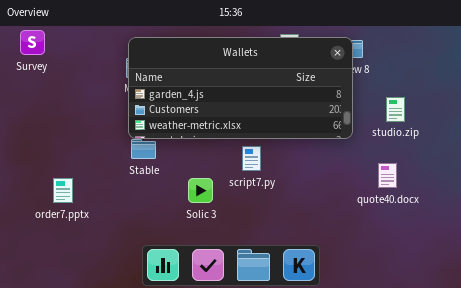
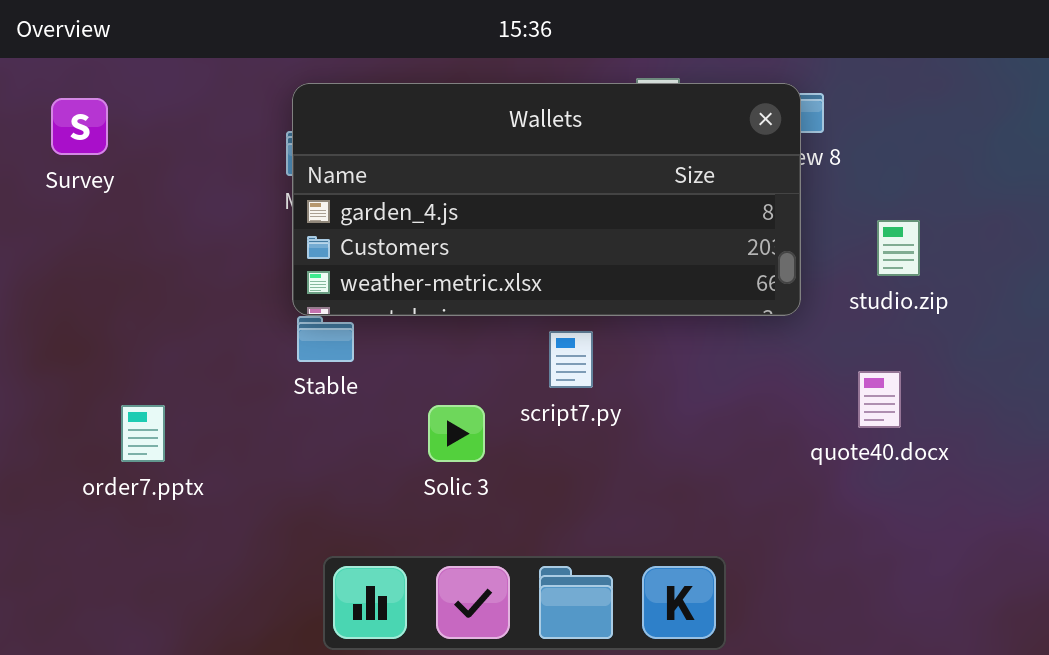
Survey: [20,30,45,55] -> [51,98,108,155], moved

